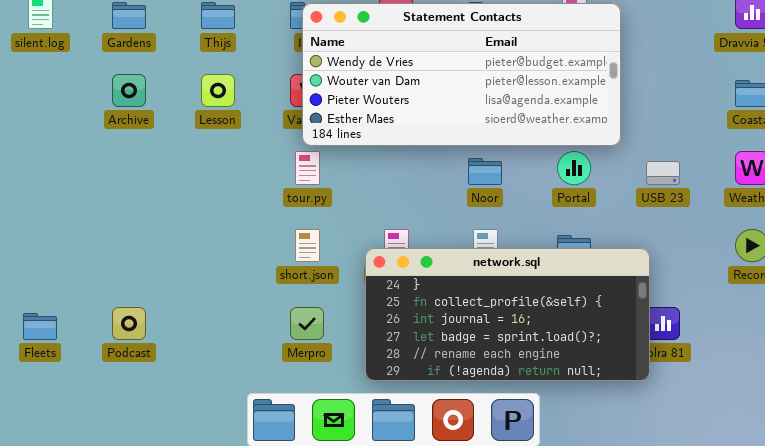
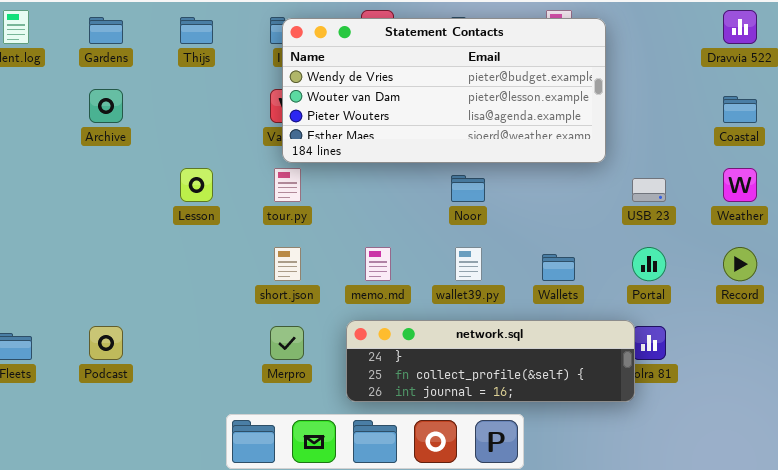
Lesson: [201,74,235,107] -> [180,168,213,202], moved
Portal: [557,151,591,185] -> [632,247,666,281], moved
network.sql: [365,248,650,381] -> [346,320,635,402], resized

